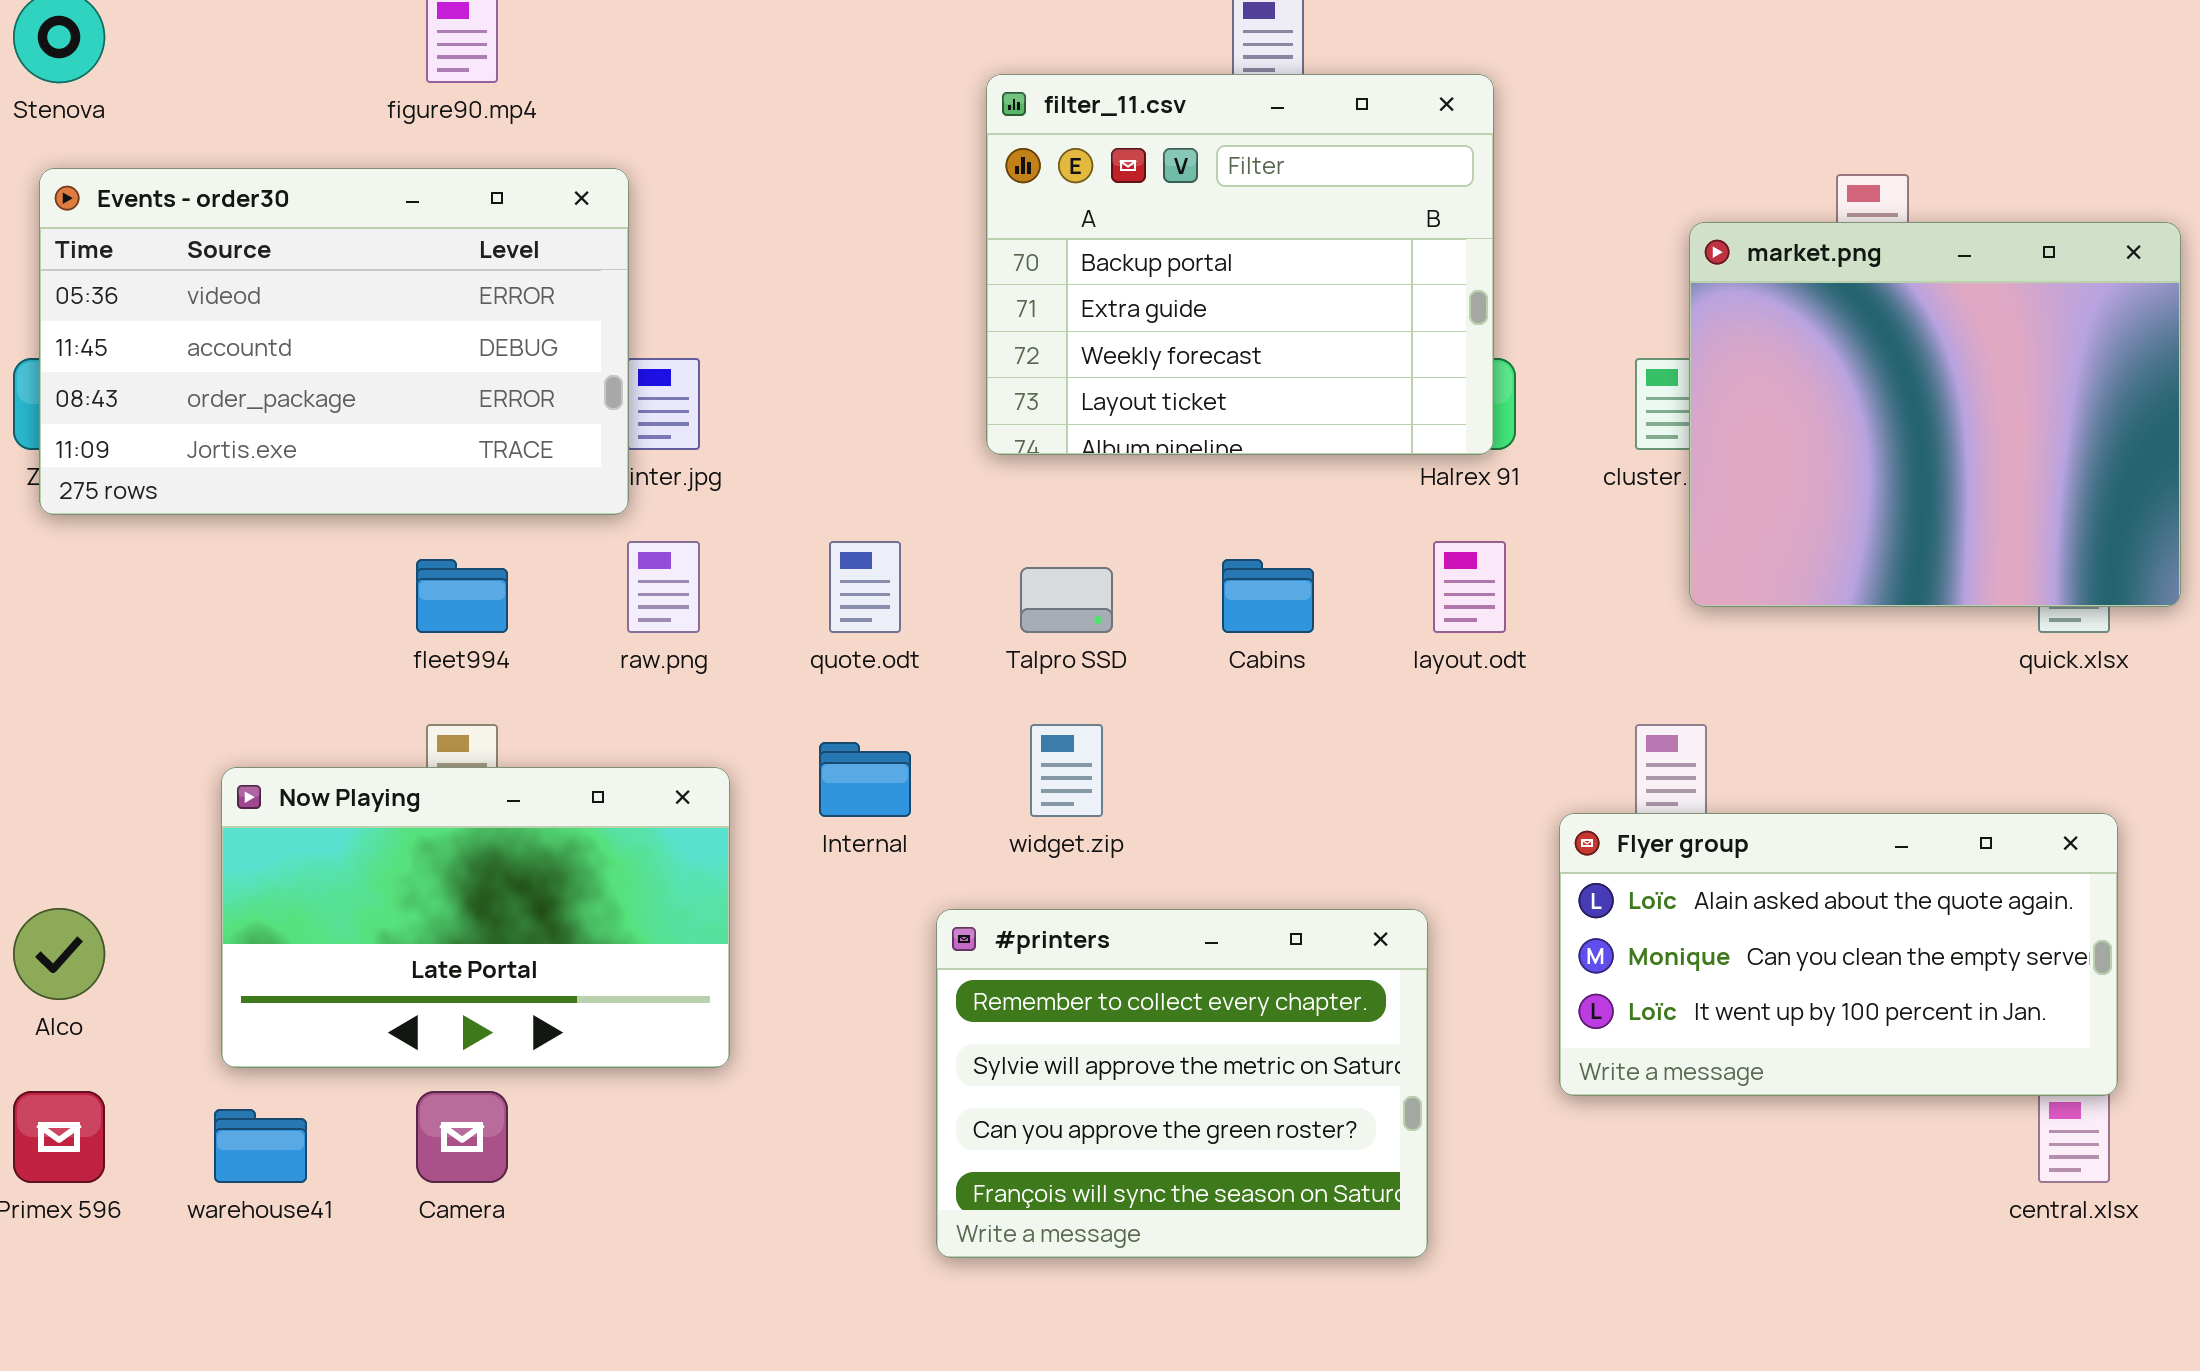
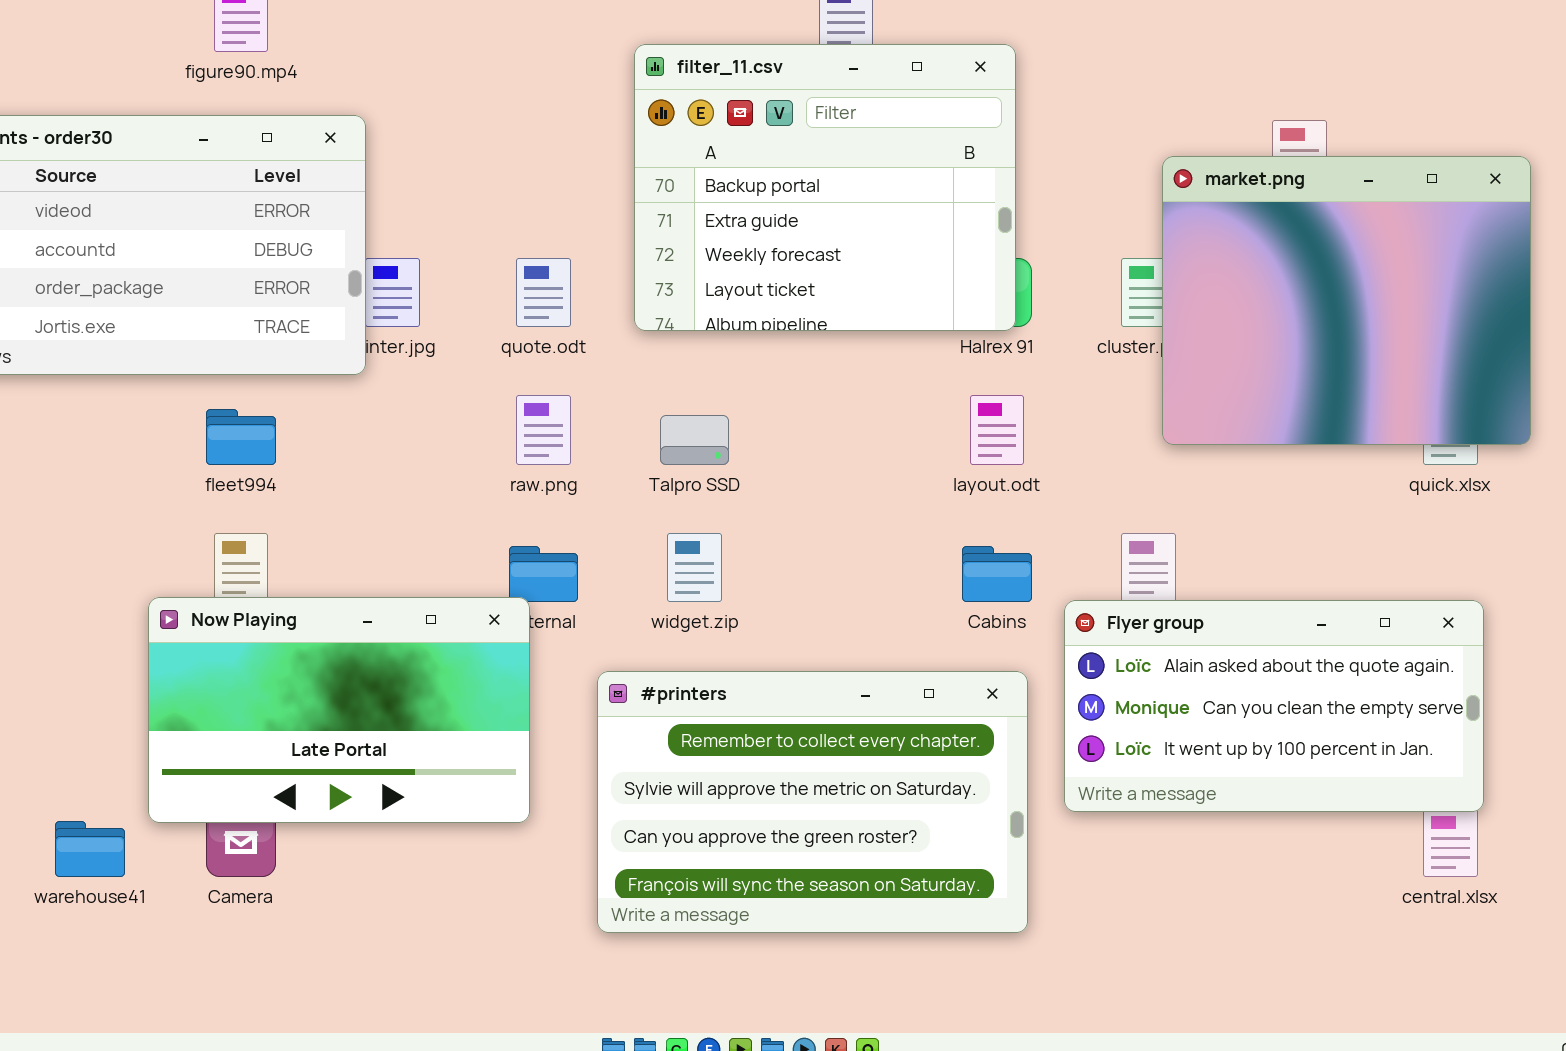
raw.png: [627,541,700,633] -> [516,395,571,465], moved
quote.odt: [829,541,901,633] -> [516,258,571,327], moved
Cabins: [1222,559,1314,633] -> [962,546,1032,602], moved
Now Playing: [221,767,730,1068] -> [148,597,530,823], moved
#printers: [936,909,1428,1258] -> [597,671,1028,933], resized

